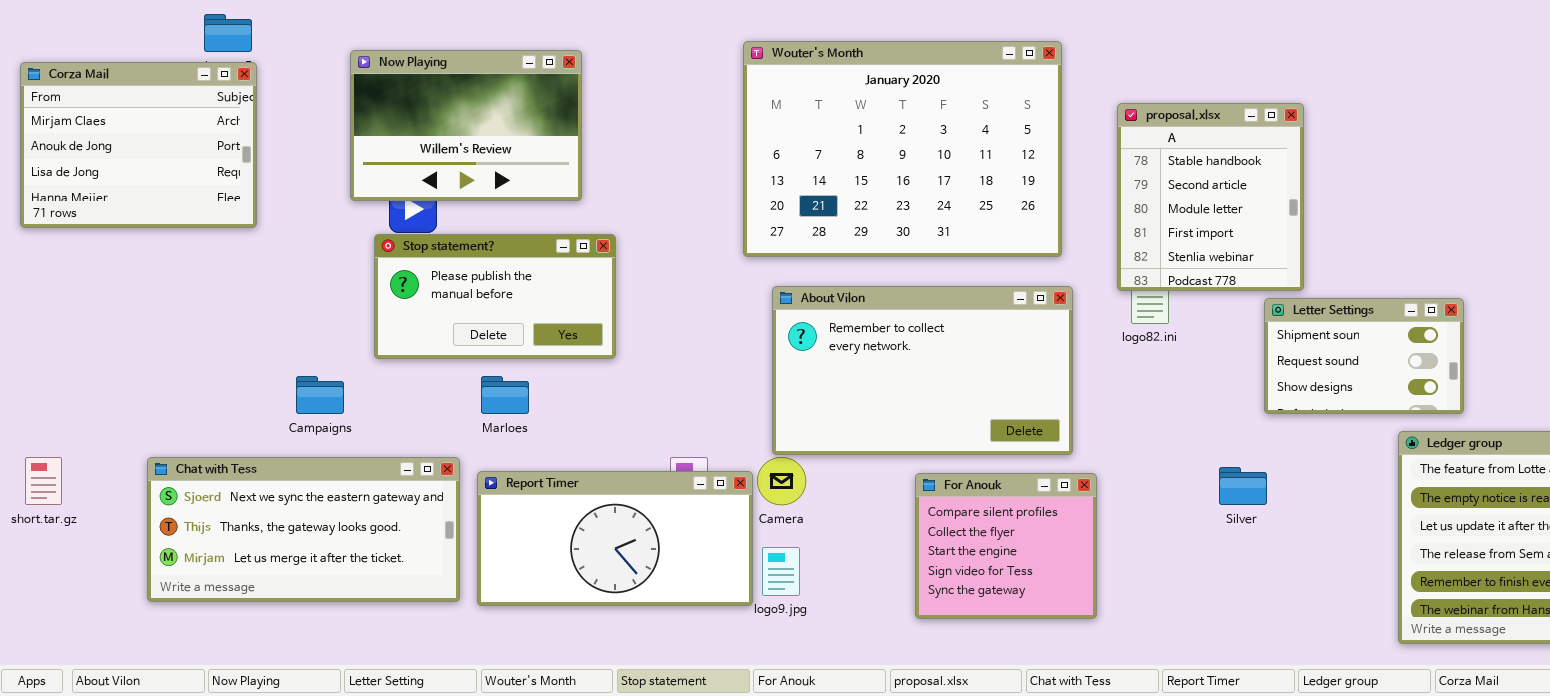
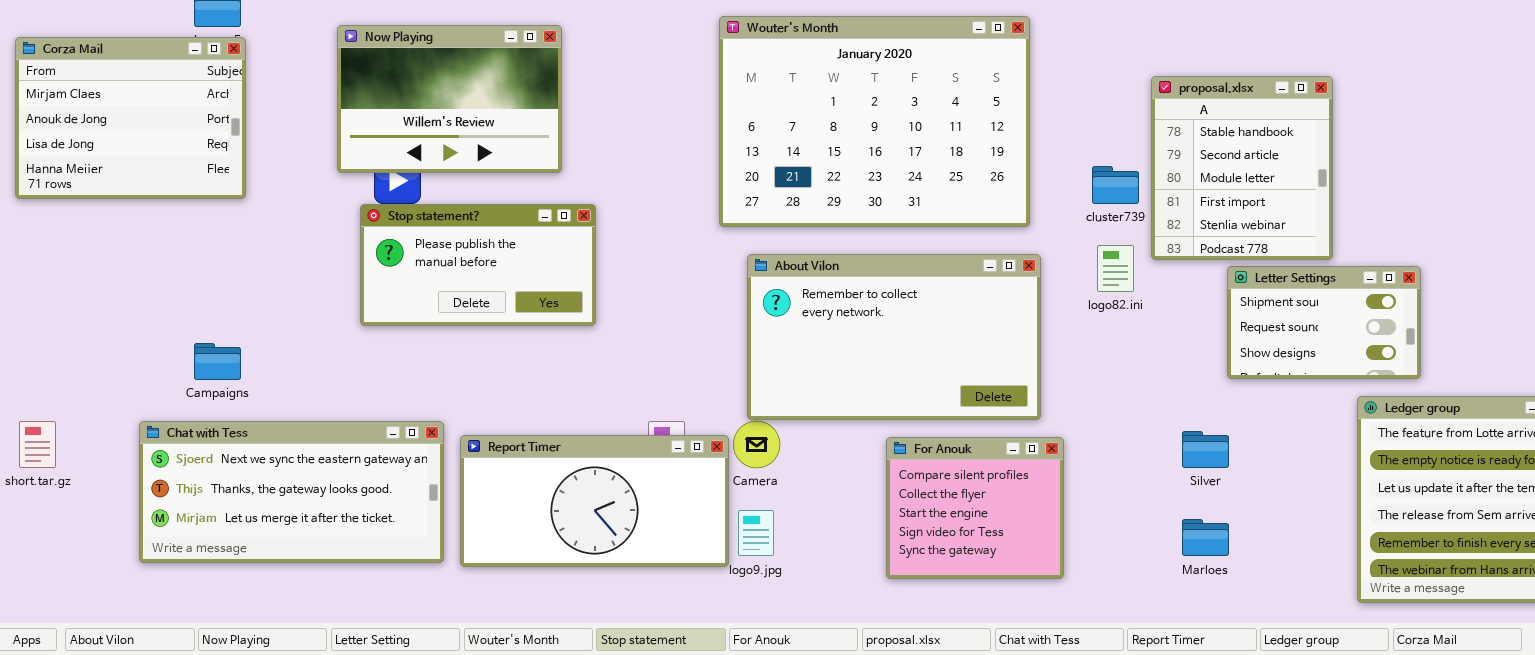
proposal.xlsx: [1117,103,1304,291] -> [1151,76,1333,260], moved
Campaigns: [296,376,344,414] -> [194,343,241,380], moved
Marloes: [481,376,529,414] -> [1182,519,1229,556], moved

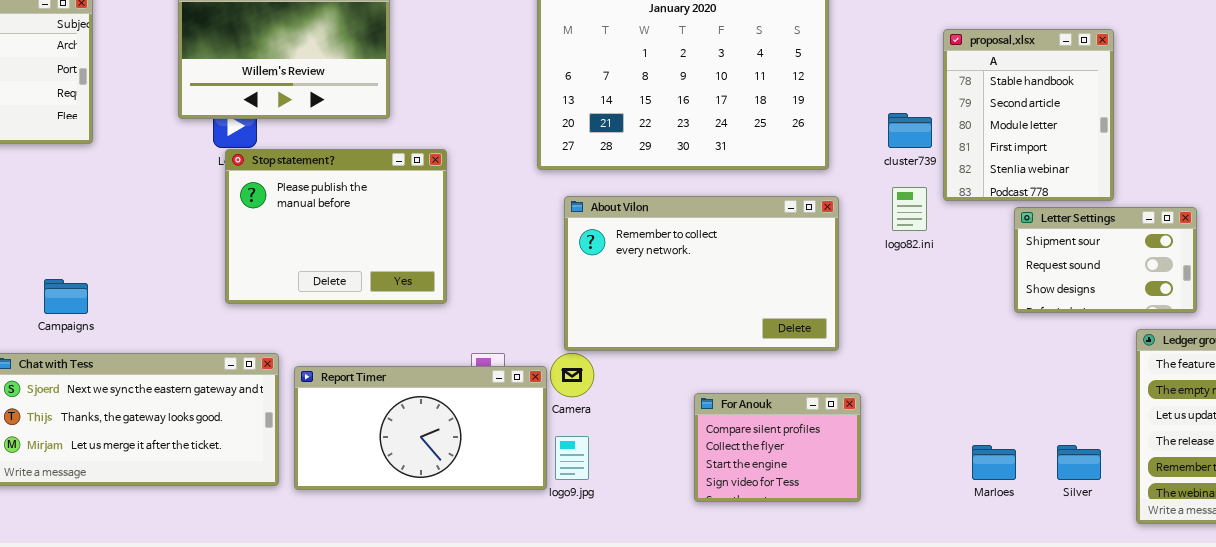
Stop statement?: [360,204,596,326] -> [225,149,447,304], moved, resized
Silver: [1182,431,1229,468] -> [1057,445,1101,480], moved
For Anouk: [886,437,1064,579] -> [694,393,861,502], resized

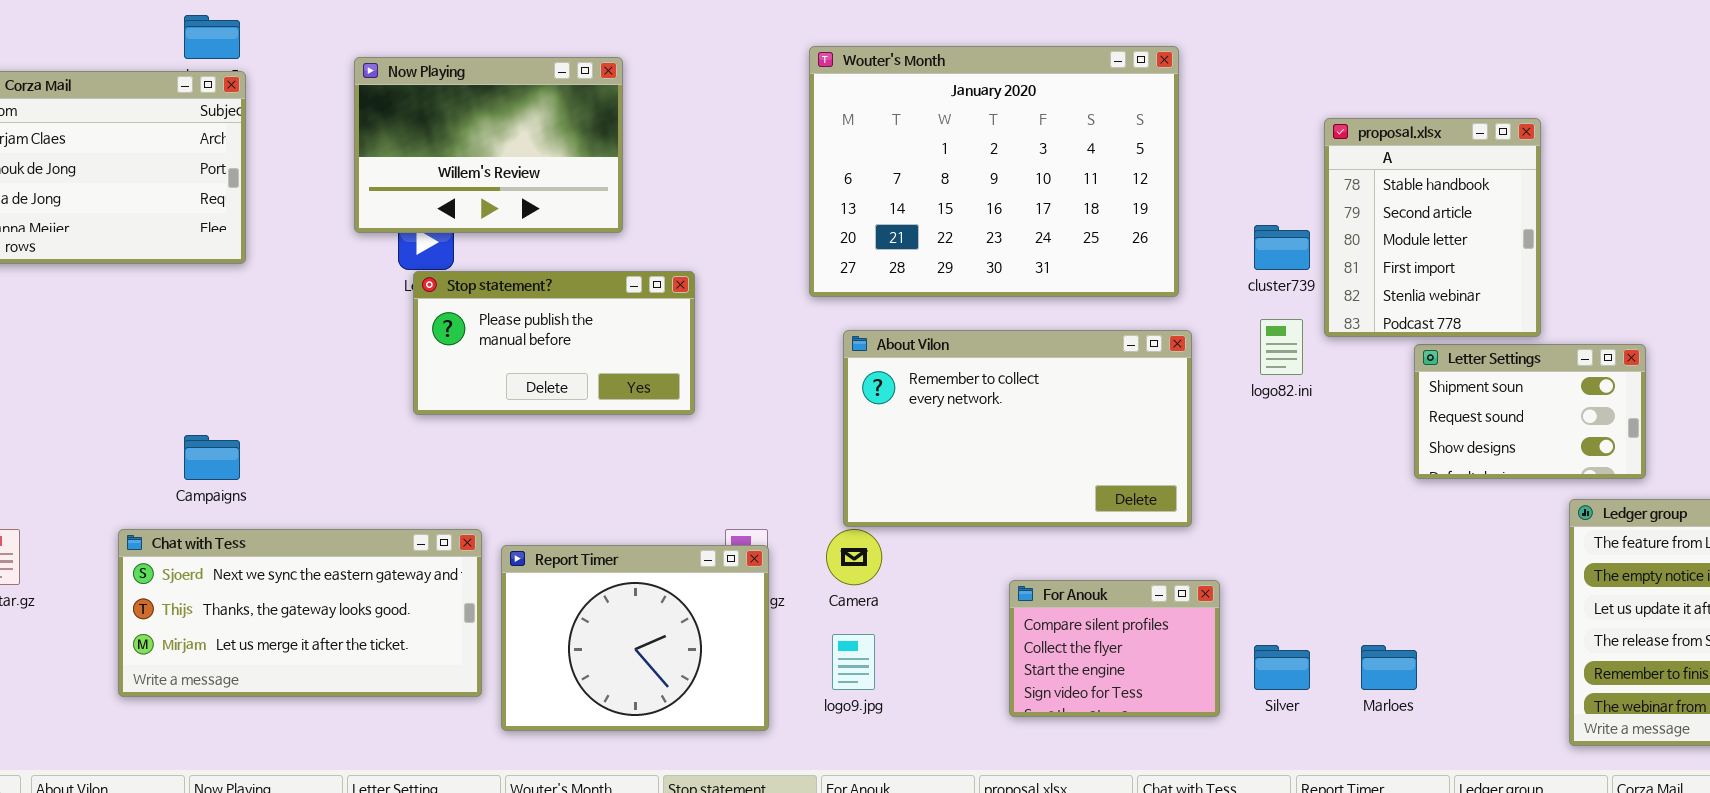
Stop statement?: [225,149,447,304] -> [413,271,695,415], resized
Report Timer: [294,366,547,490] -> [501,545,769,731], resized
Silver: [1057,445,1101,480] -> [1254,645,1310,690], moved

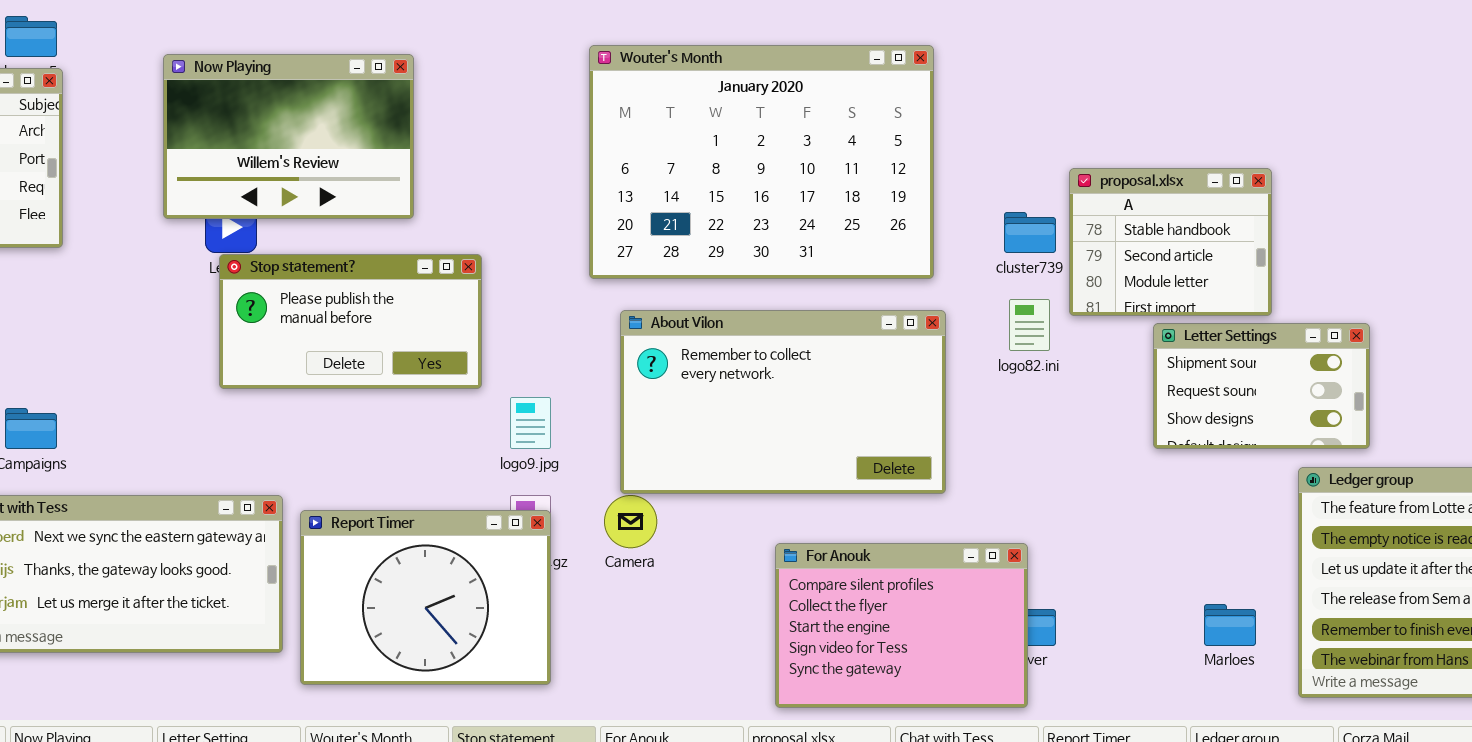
proposal.xlsx: [1324,118,1541,337] -> [1069,168,1272,316], resized
For Anouk: [1009,580,1220,717] -> [775,543,1028,708], resized
logo9.jpg: [832,634,875,690] -> [510,397,551,449], moved
Marloes: [1361,645,1417,690] -> [1204,604,1256,646], moved

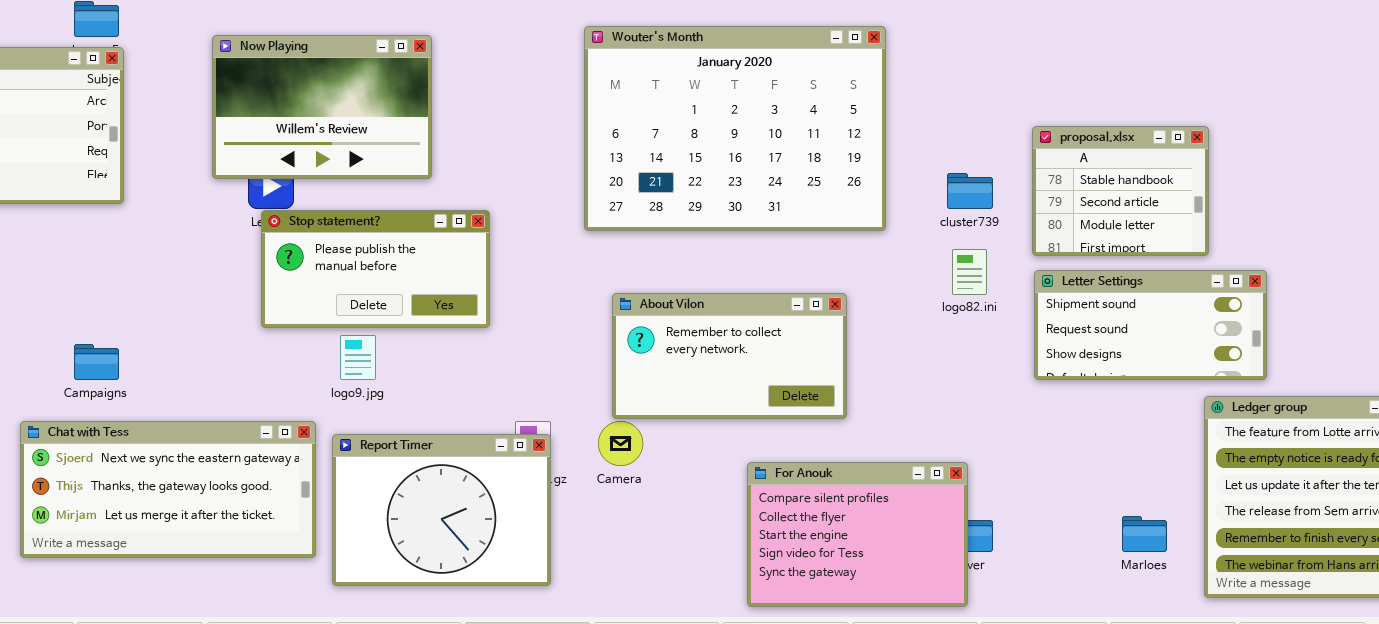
proposal.xlsx: [1069,168,1272,316] -> [1032,126,1209,256], moved
About Vilon: [620,310,946,494] -> [612,293,847,419], resized
Letter Settings: [1153,323,1370,449] -> [1034,270,1267,380], resized
logo9.jpg: [510,397,551,449] -> [340,335,376,380], moved

